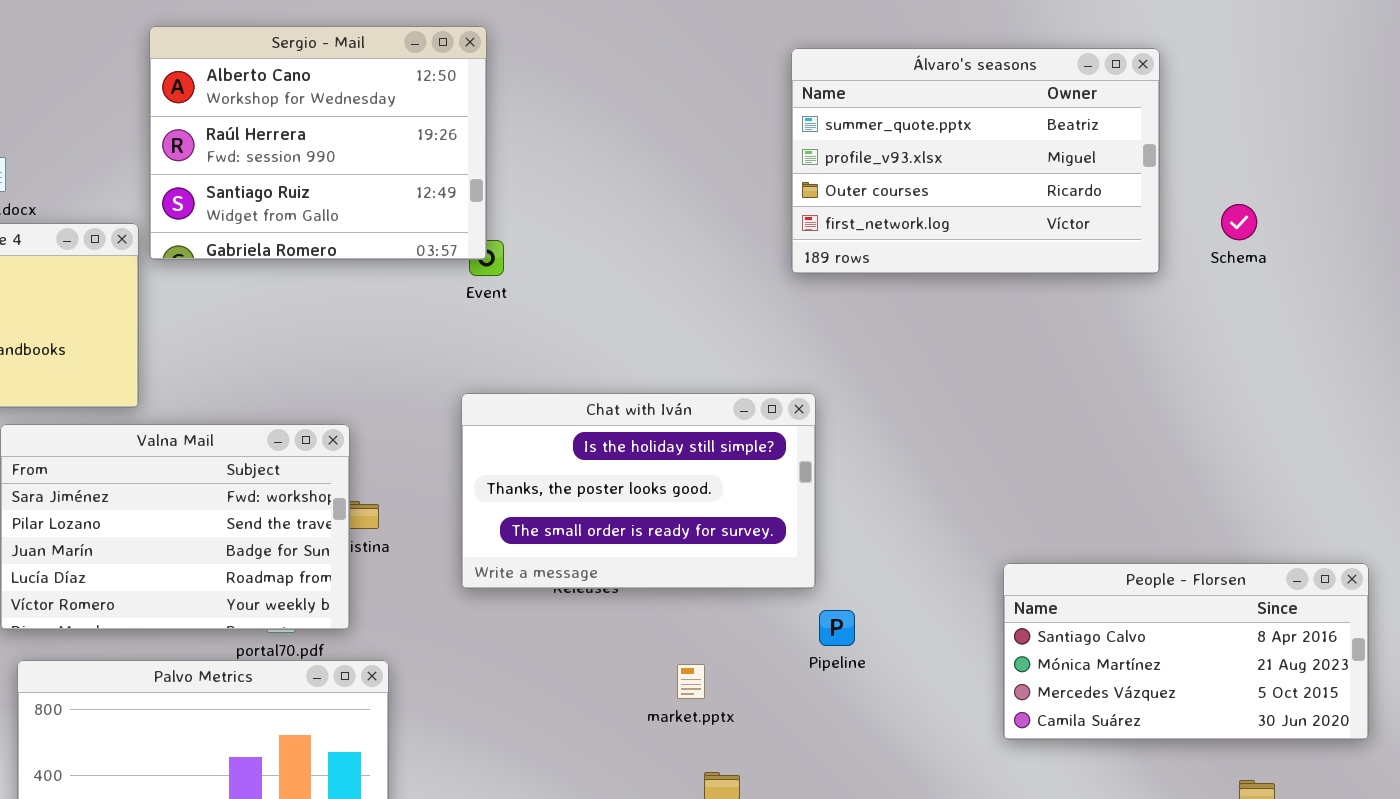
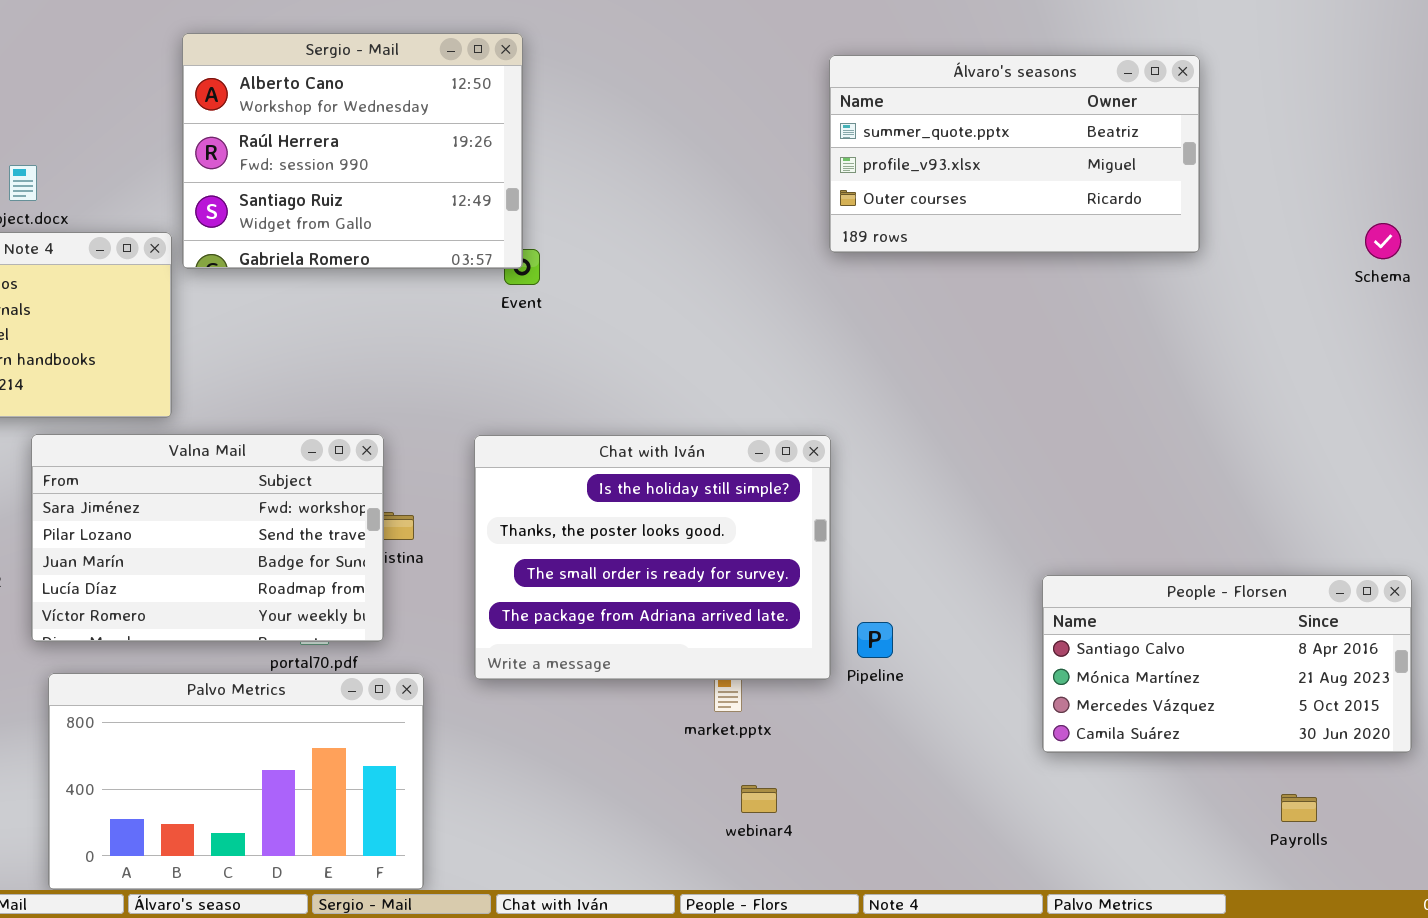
Álvaro's seasons: [791,48,1160,274] -> [829,55,1200,253], resized
Schema: [1221,204,1257,240] -> [1365,223,1401,259], moved
Chat with Iván: [461,393,816,589] -> [474,435,831,680], moved, resized

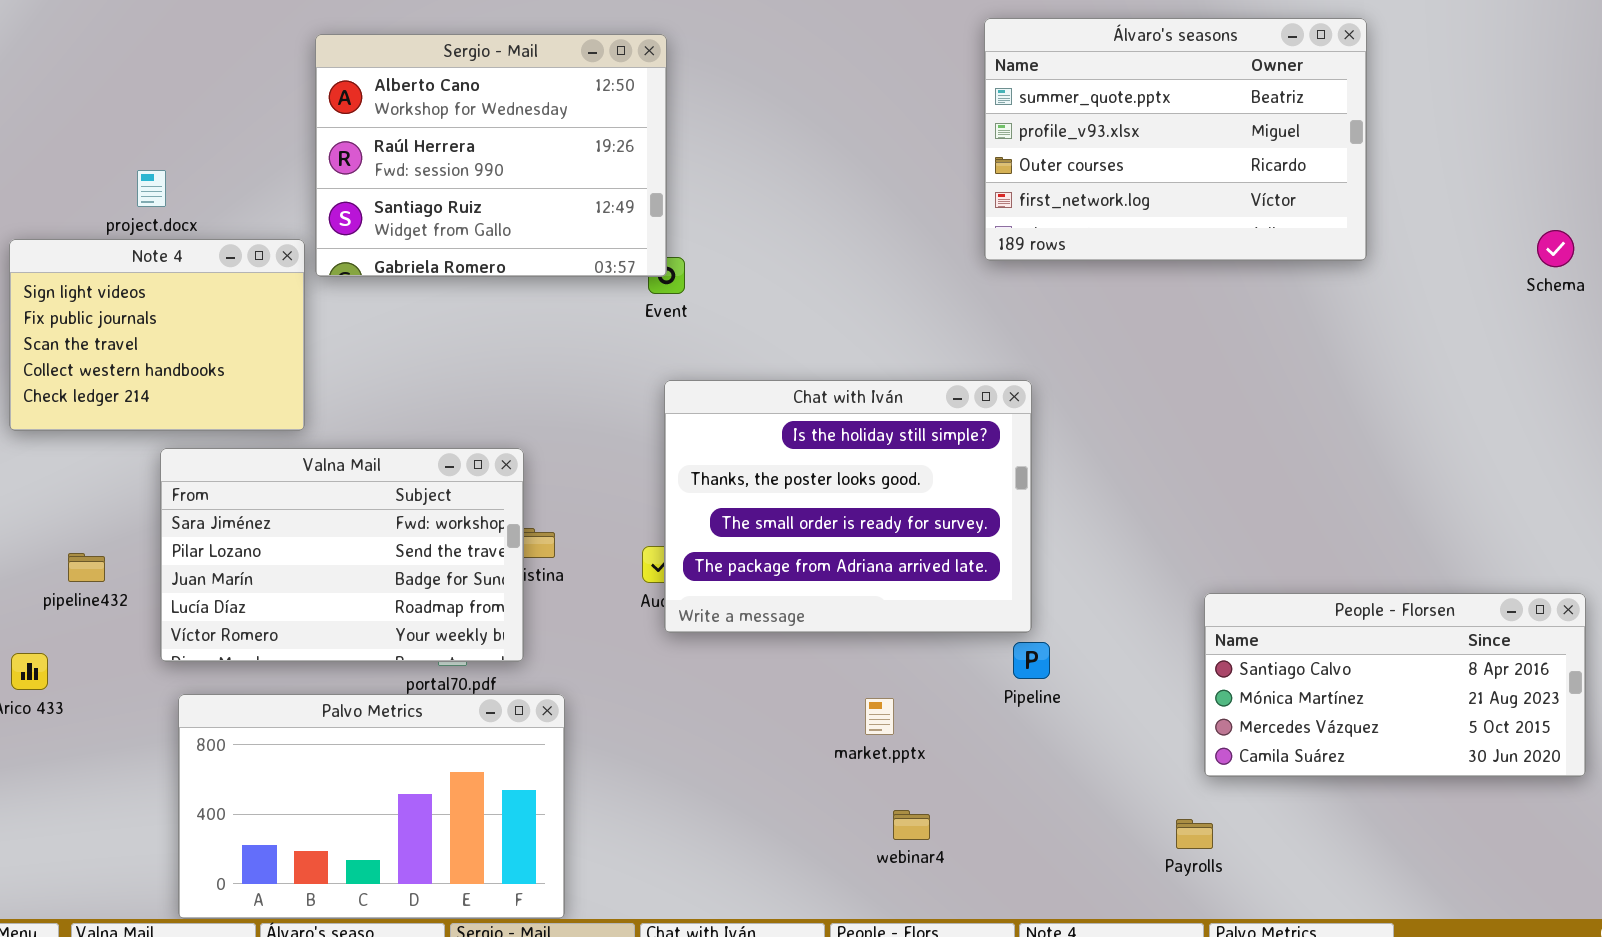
Álvaro's seasons: [829,55,1200,253] -> [984,18,1367,261], resized
Chat with Iván: [474,435,831,680] -> [664,380,1032,633], moved
Payrolls: [1281,794,1317,822] -> [1176,819,1213,849], moved

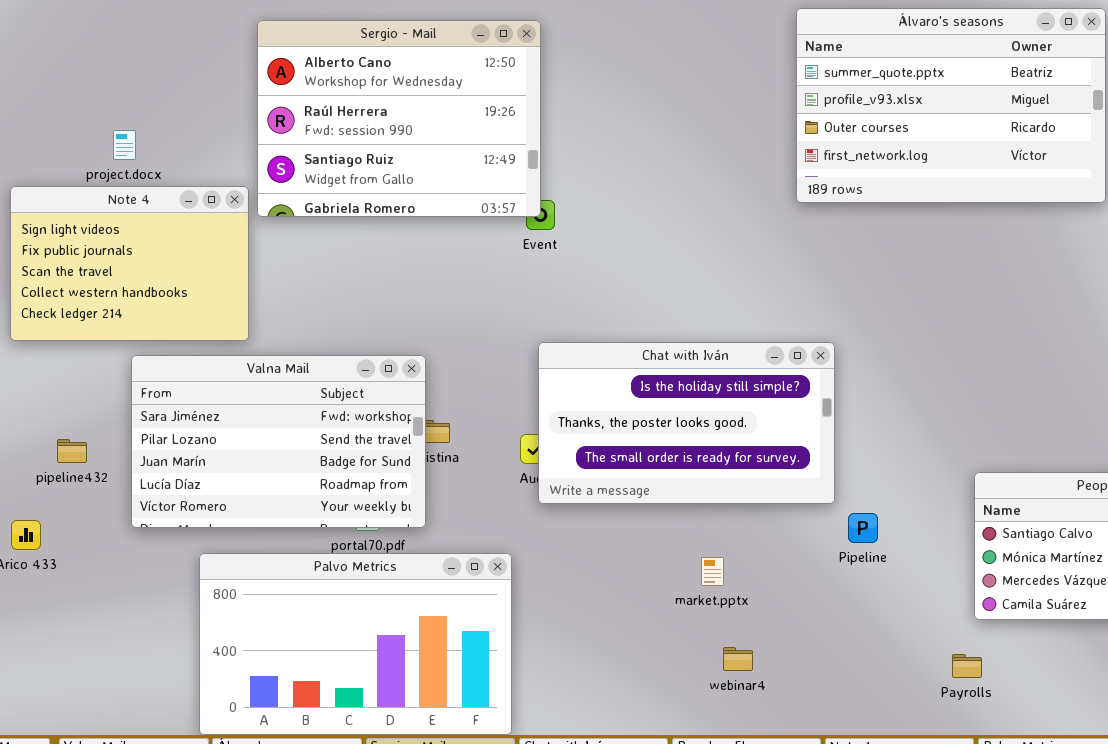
Chat with Iván: [664,380,1032,633] -> [538,342,835,504], resized
Pipeline: [1013,642,1050,679] -> [848,513,878,543], moved
Palvo Metrics: [178,694,565,919] -> [199,553,512,735], moved

